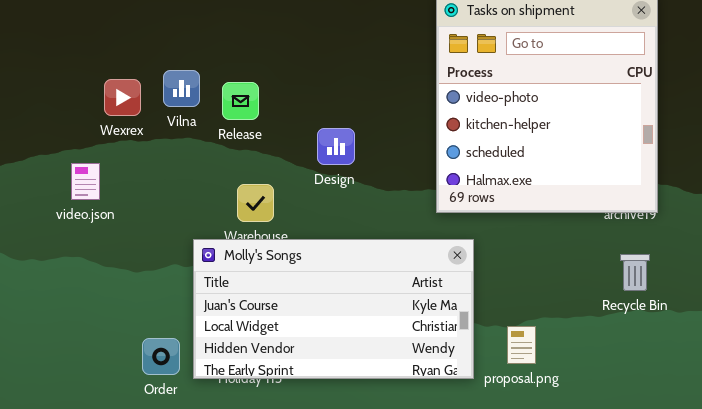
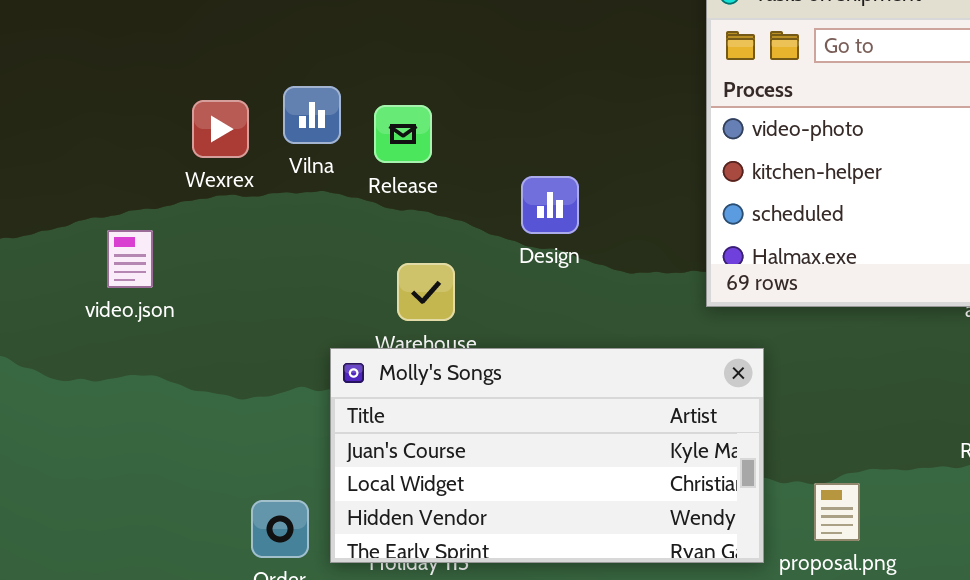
video.json: [71,163,100,200] -> [107,230,153,288], moved

